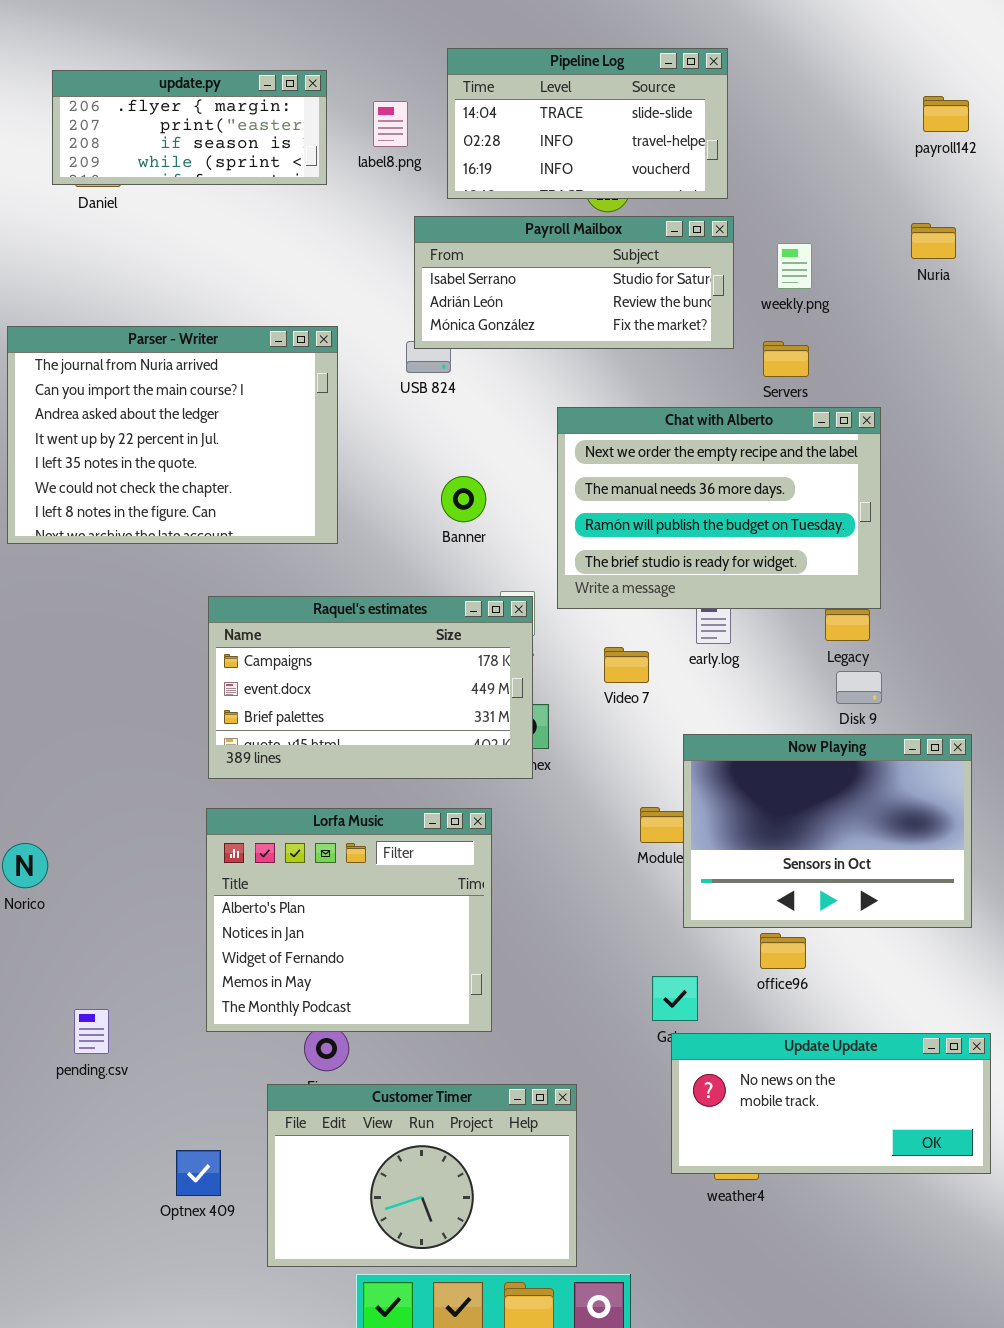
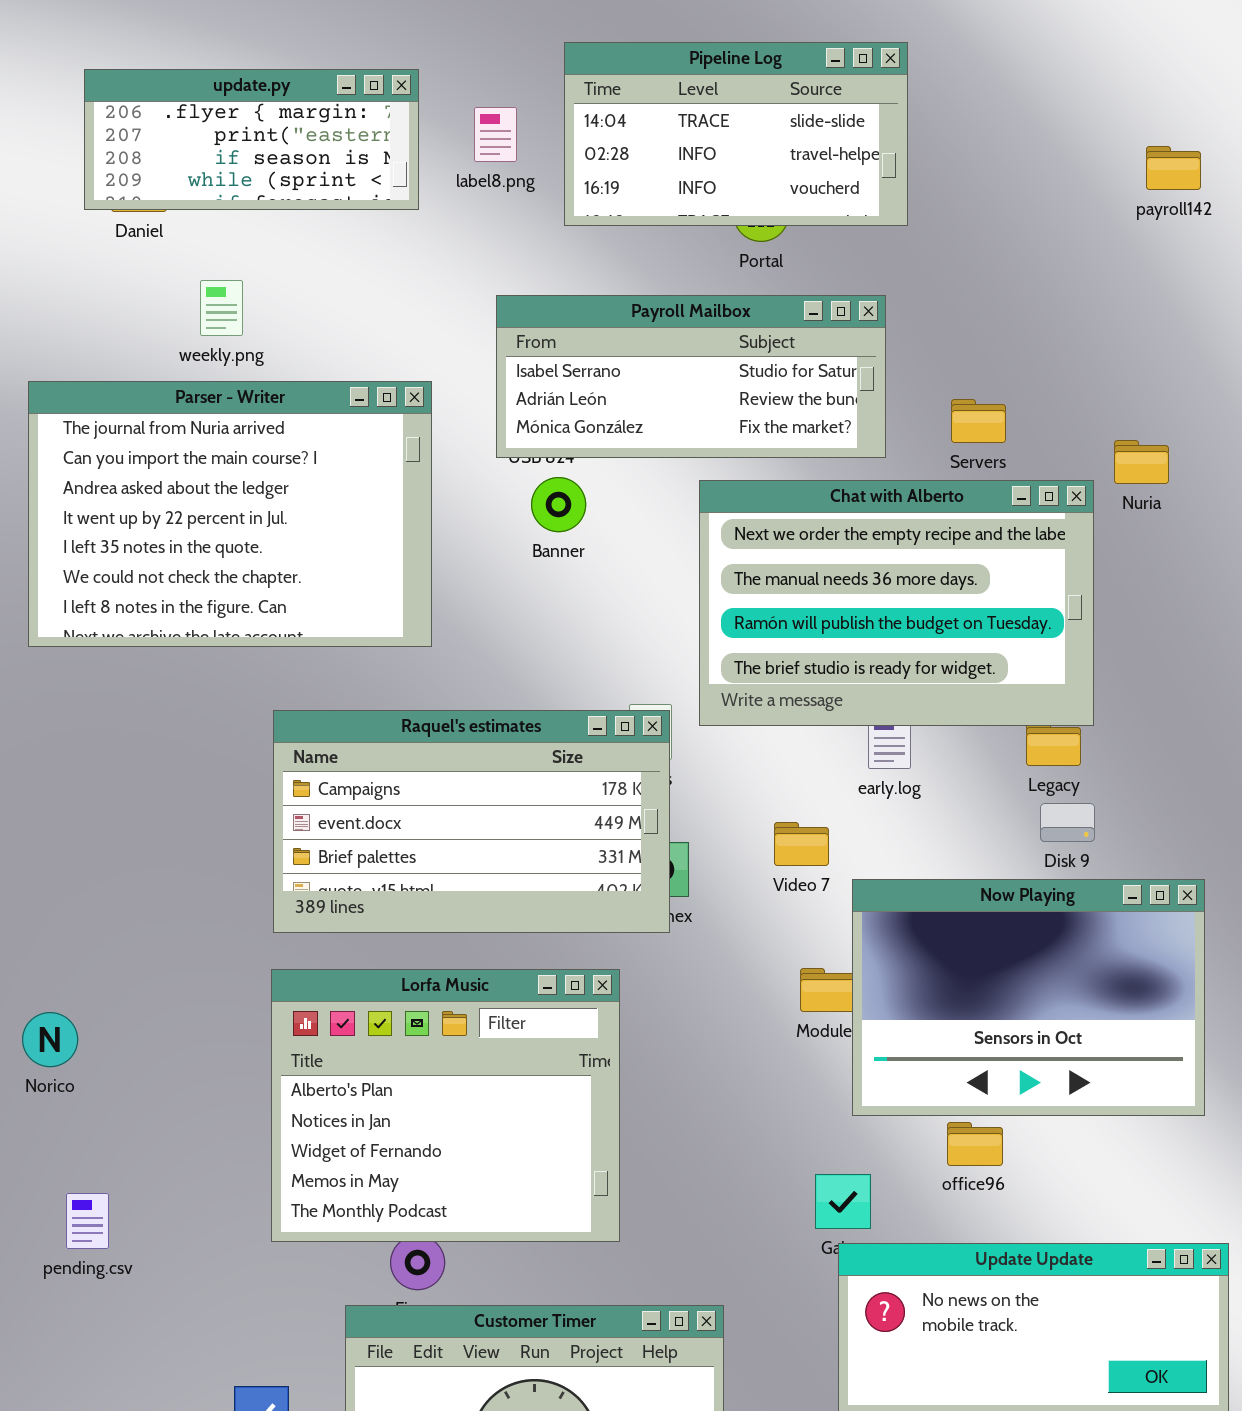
payroll142: [923,96,969,132] -> [1146,146,1201,190], moved
Payroll Mailbox: [414,216,734,349] -> [496,295,886,458], moved
Nuria: [911,223,956,259] -> [1114,440,1169,484], moved
weekly.png: [777,243,812,289] -> [200,280,243,336], moved
Banner: [441,476,486,522] -> [531,477,586,532], moved
Video 7: [604,647,649,683] -> [774,822,829,866], moved
pending.csv: [74,1009,109,1054] -> [66,1193,109,1249], moved

